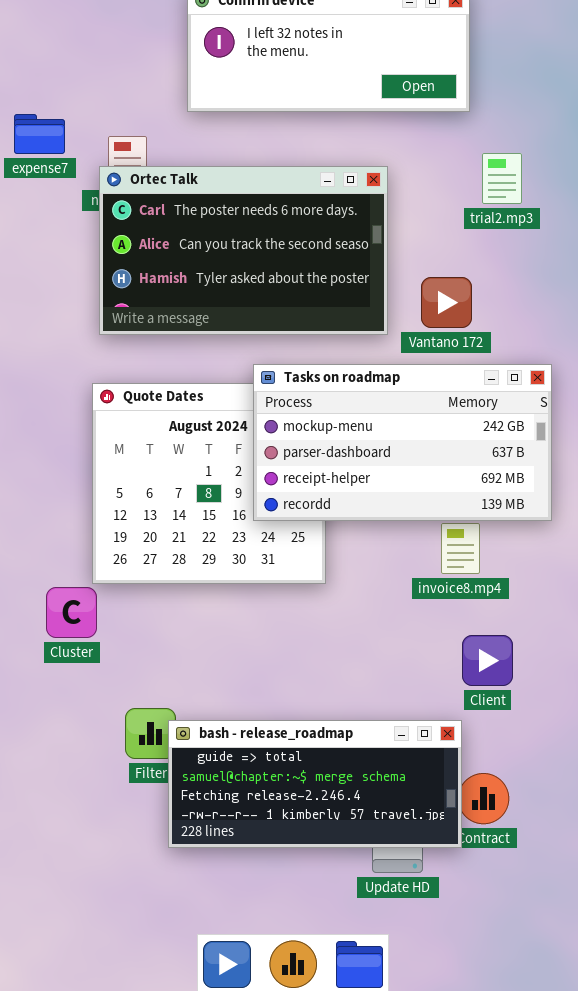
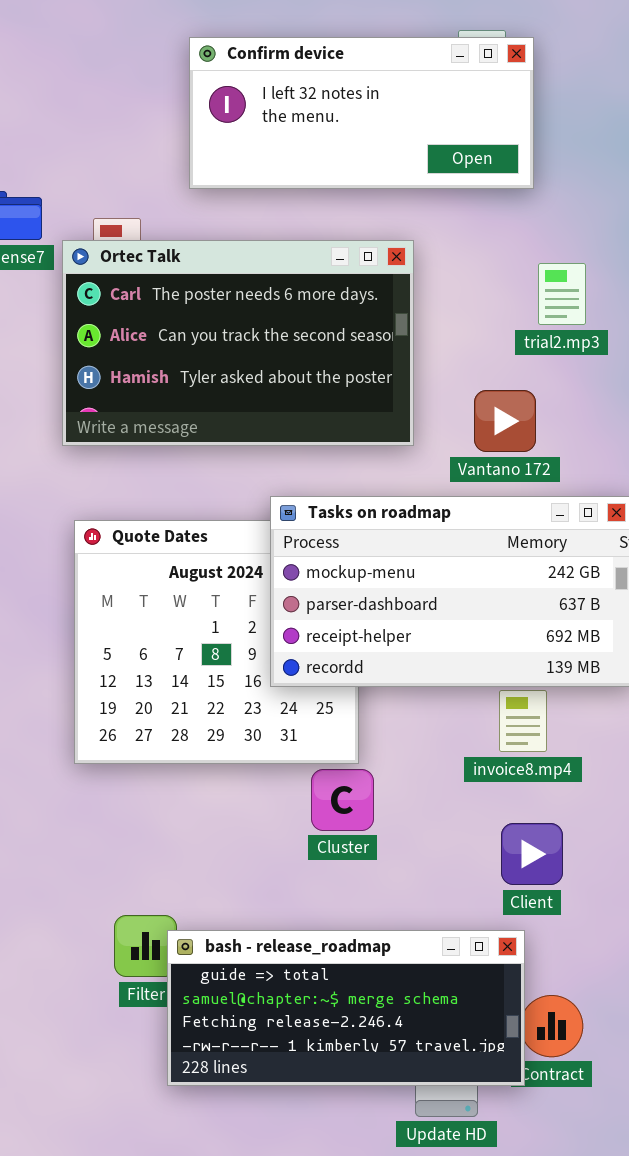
trial2.mp3: [482,153,522,204] -> [538,263,586,325], moved
Ortec Talk: [99,166,388,335] -> [62,240,414,446], moved
Cluster: [46,587,97,638] -> [311,769,374,831], moved
Client: [462,635,513,686] -> [501,823,563,885], moved

